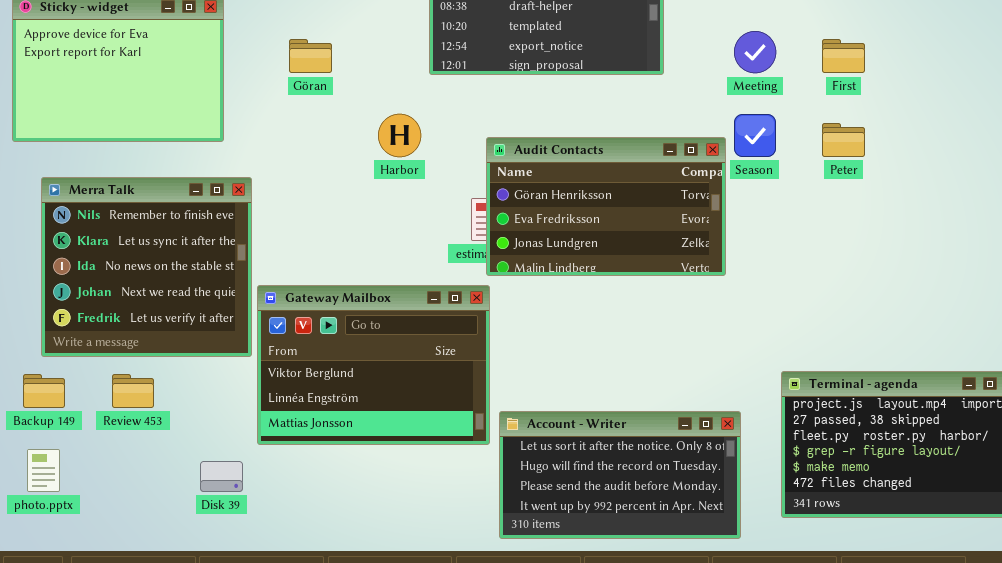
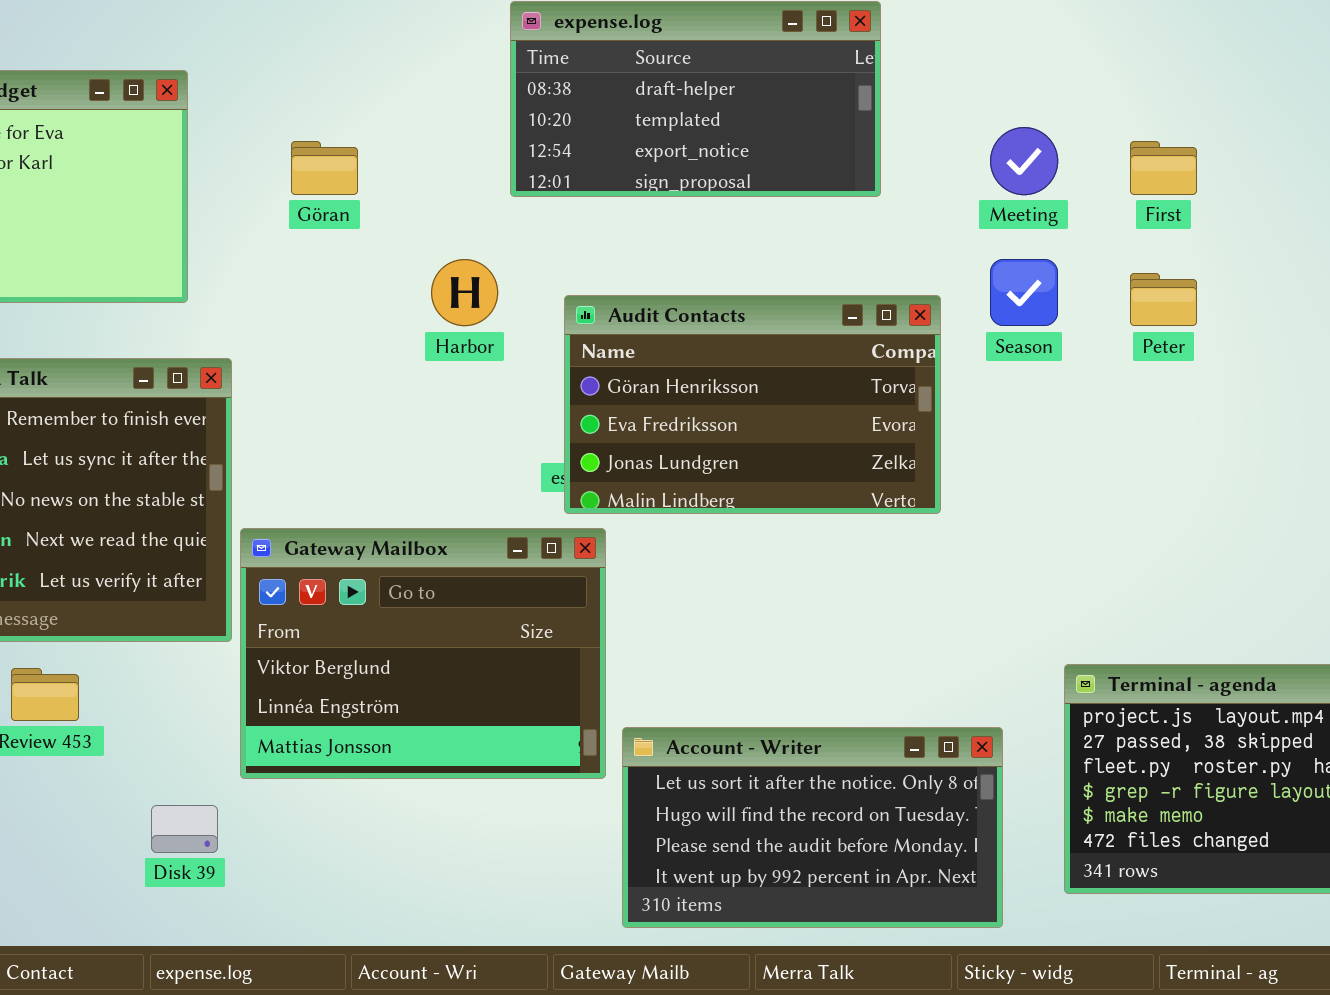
Audit Contacts: [486,137,726,276] -> [564,295,941,514], moved

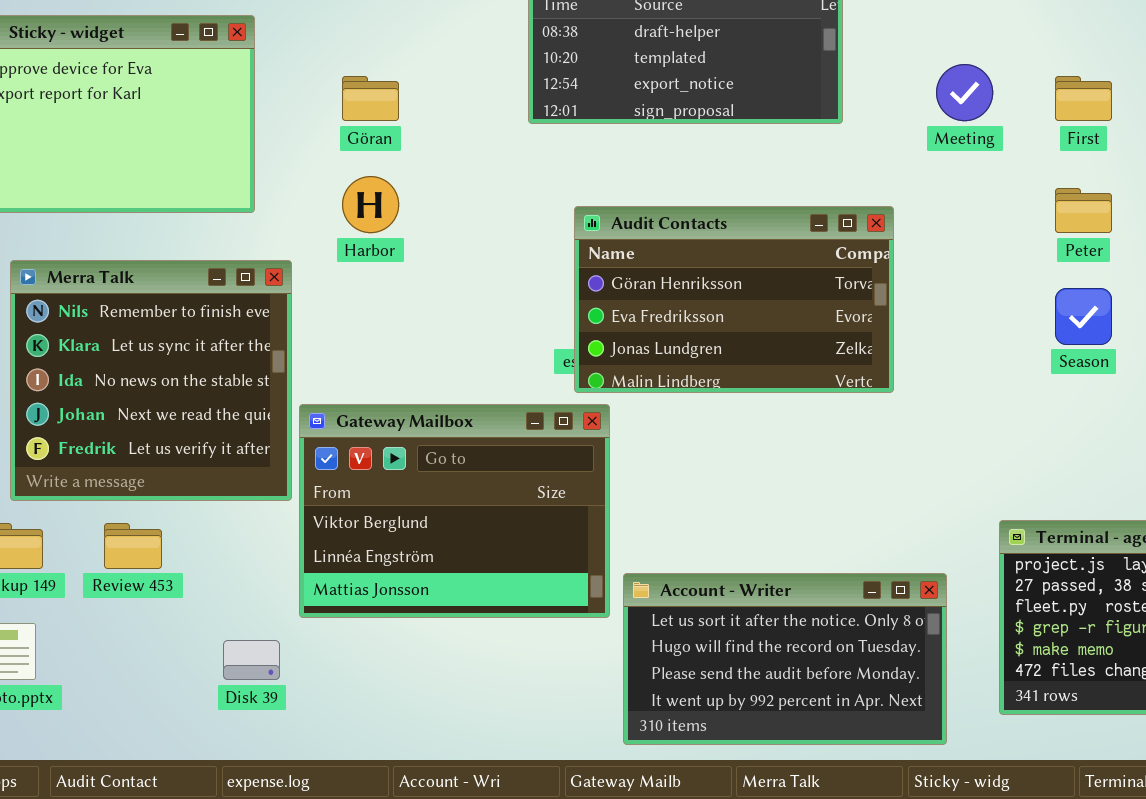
Harbor: [431,259,498,326] -> [342,176,399,233], moved
Season: [990,259,1058,326] -> [1055,288,1112,345], moved

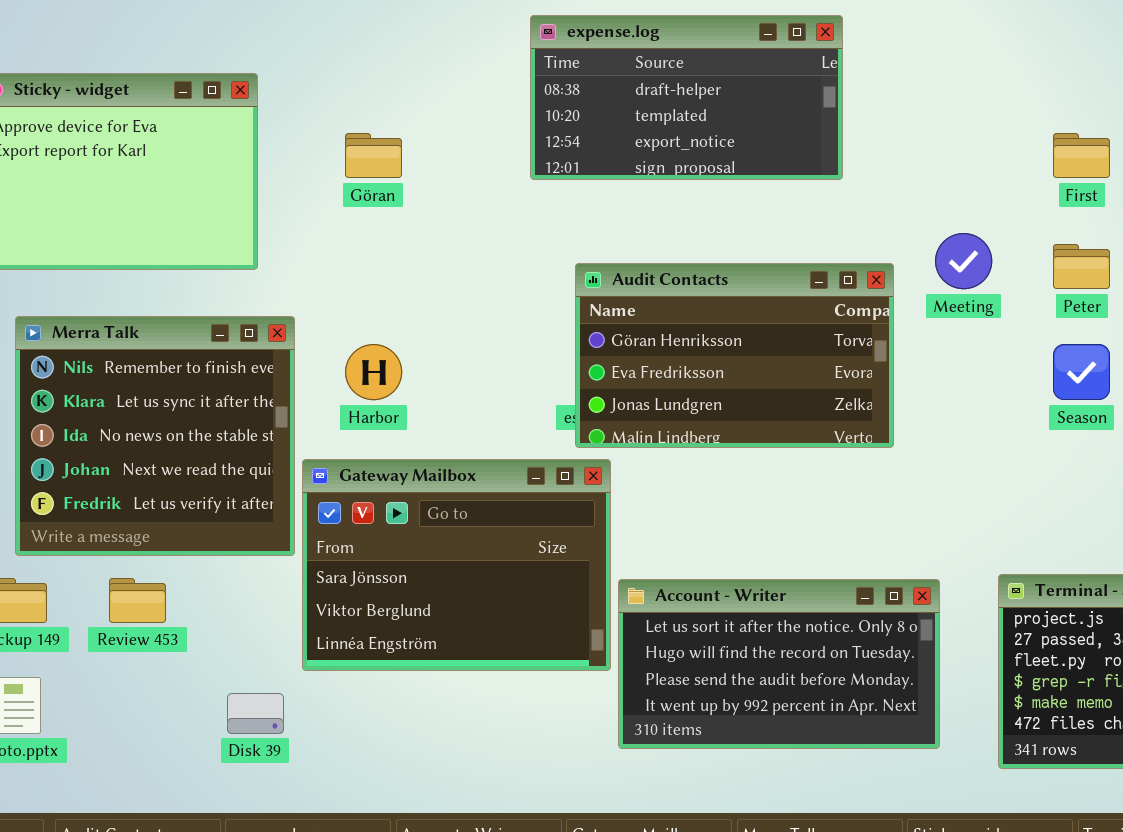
Meeting: [936,64,993,121] -> [935,233,992,289], moved
Harbor: [342,176,399,233] -> [345,344,402,400], moved
Gateway Mailbox: [299,404,610,618] -> [302,459,611,671], scrolled up 1 row
Account - Writer: [623,573,947,745] -> [618,579,940,749], moved

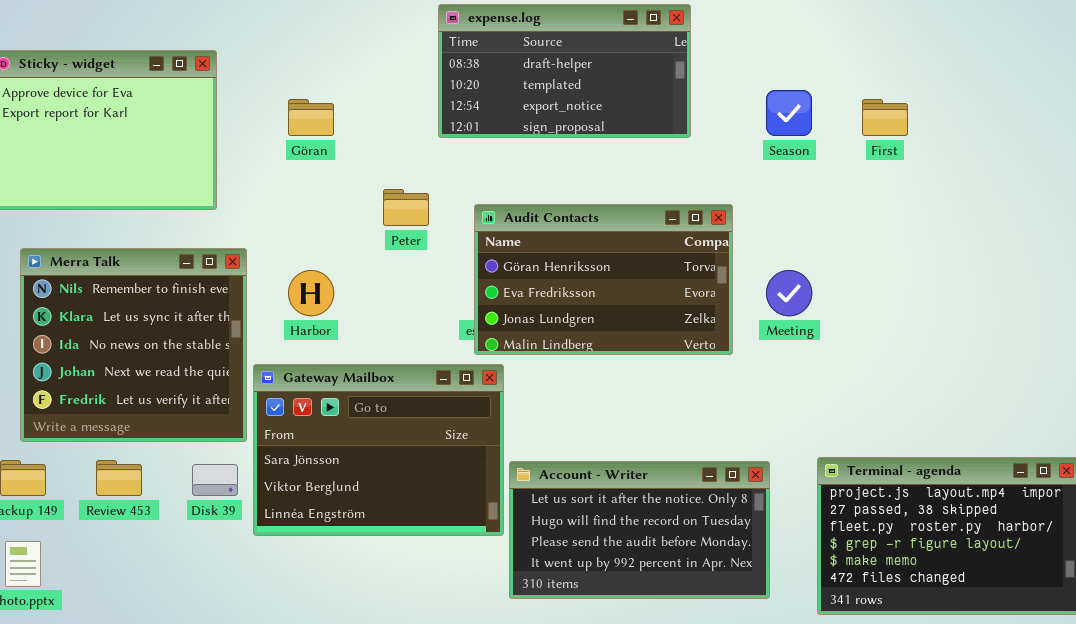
Meeting: [935,233,992,289] -> [766,270,812,316], moved
Peter: [1053,244,1110,289] -> [383,189,429,226], moved
Season: [1053,344,1110,400] -> [766,90,812,136], moved
Disk 39: [227,693,284,734] -> [192,464,238,496], moved

